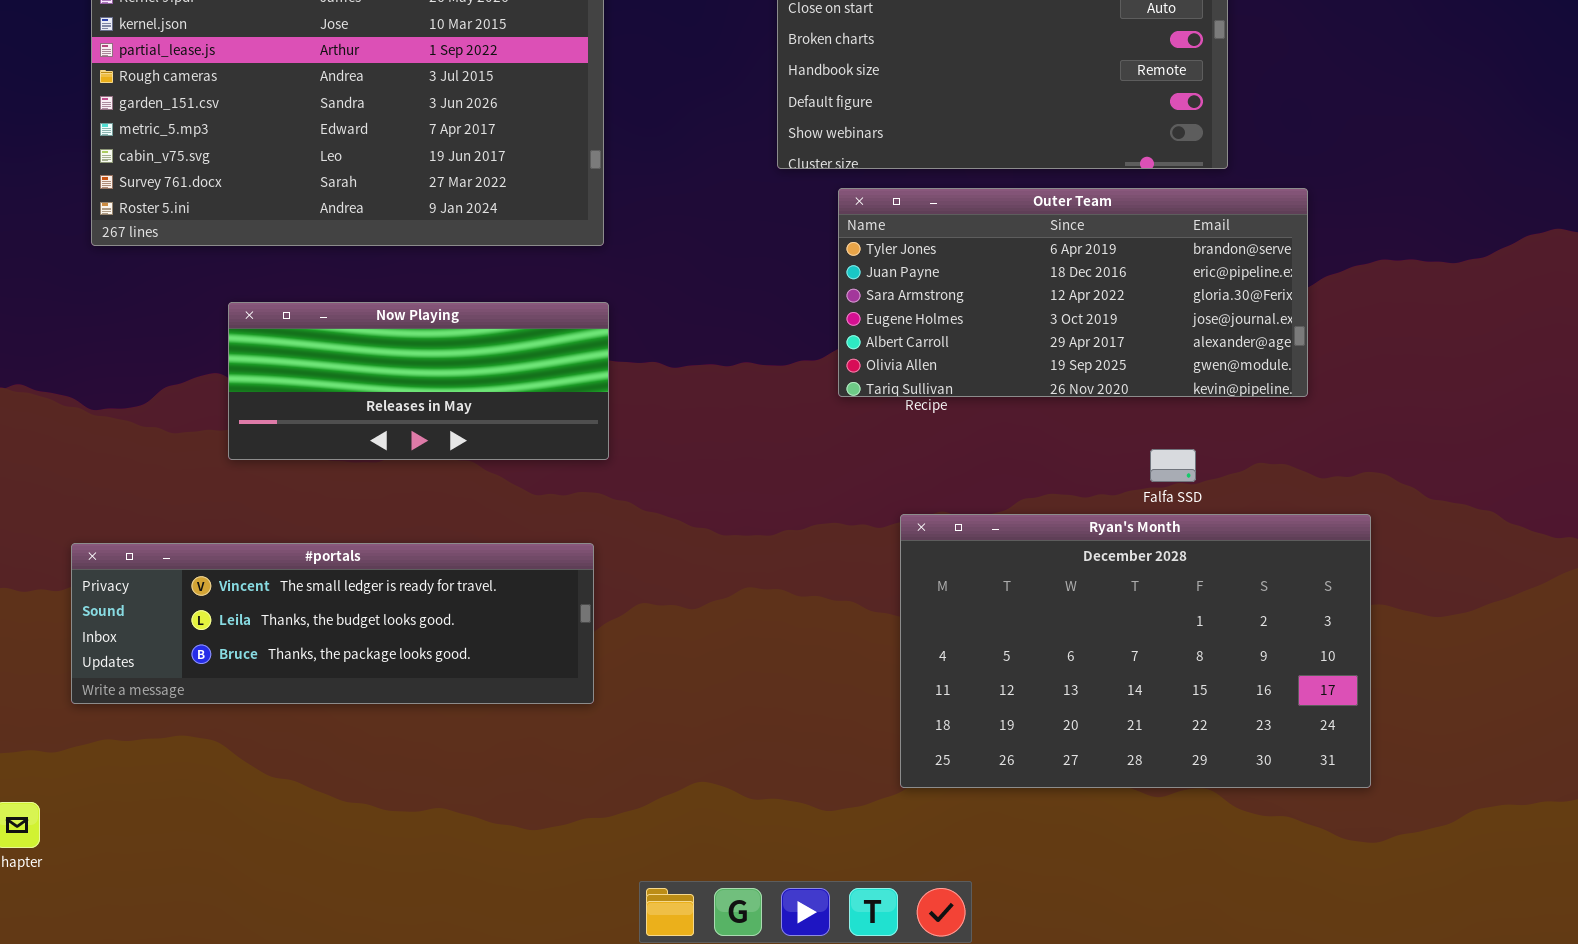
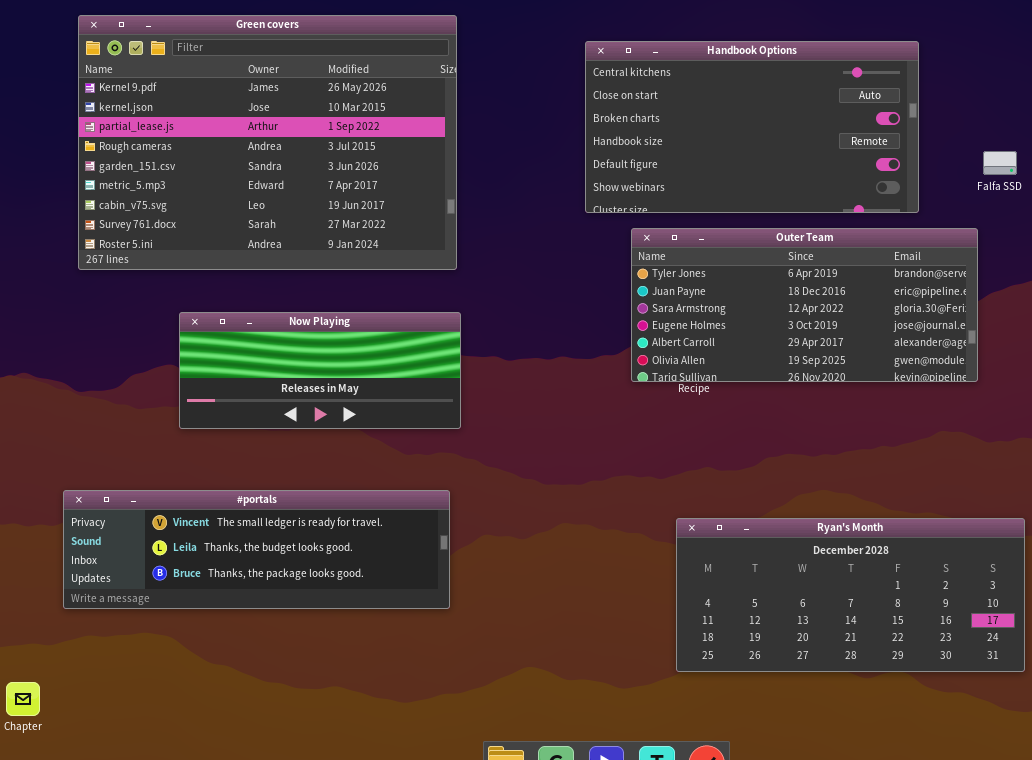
Falfa SSD: [1150,449,1196,482] -> [983,151,1017,175], moved
Ryan's Month: [900,514,1371,788] -> [676,518,1025,672], resized

